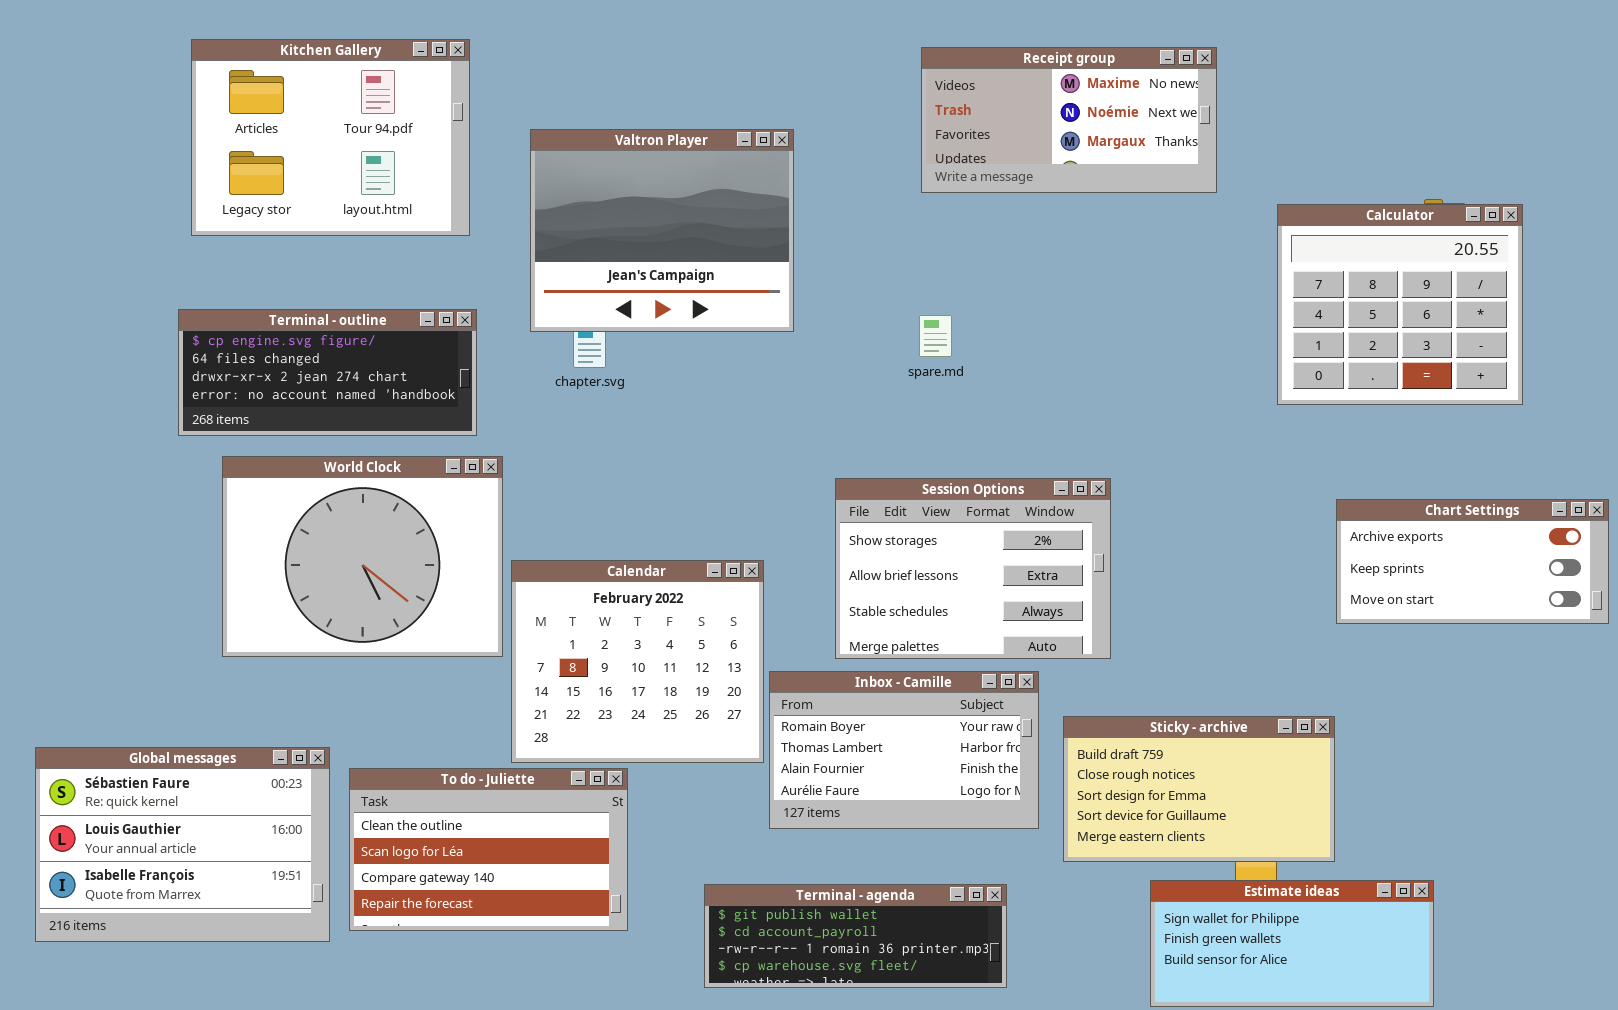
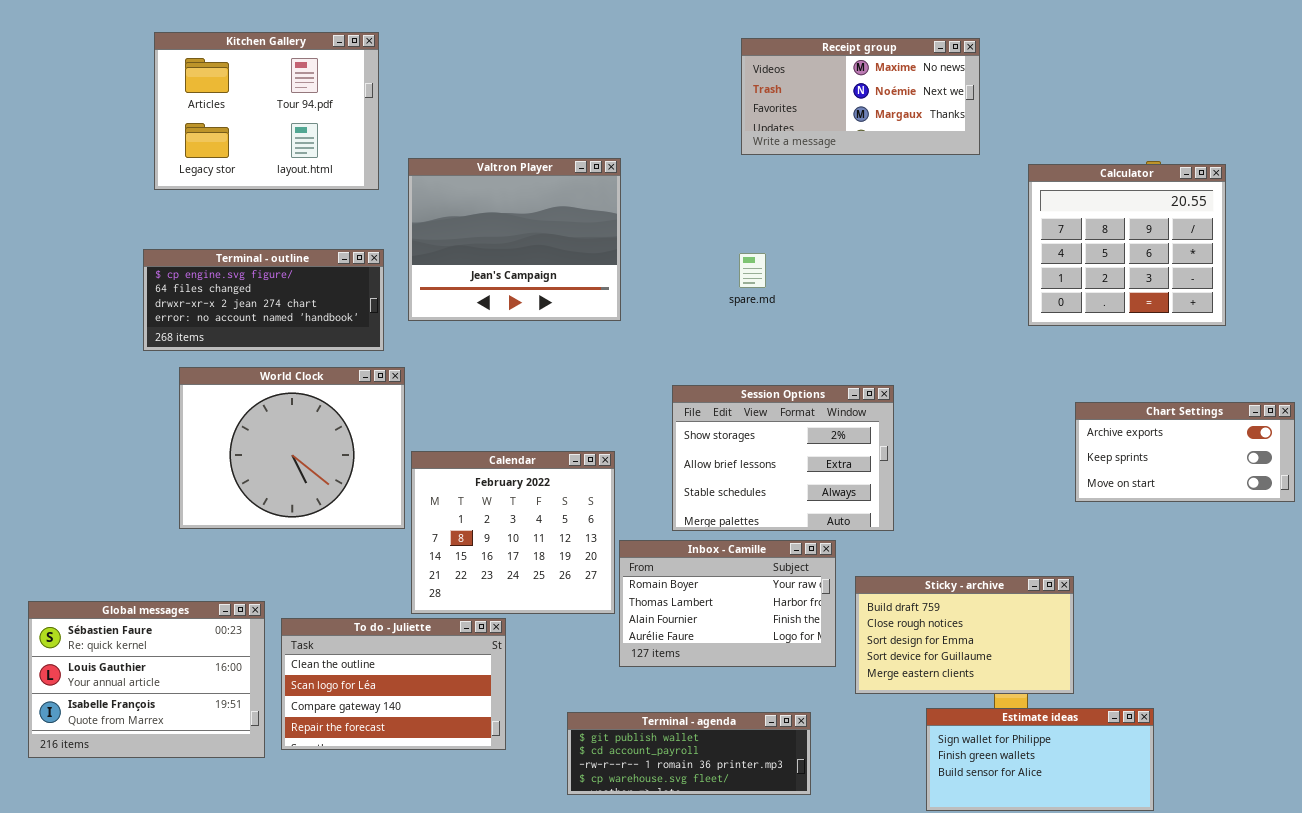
Valtron Player: [530,129,794,332] -> [408,158,621,321], moved

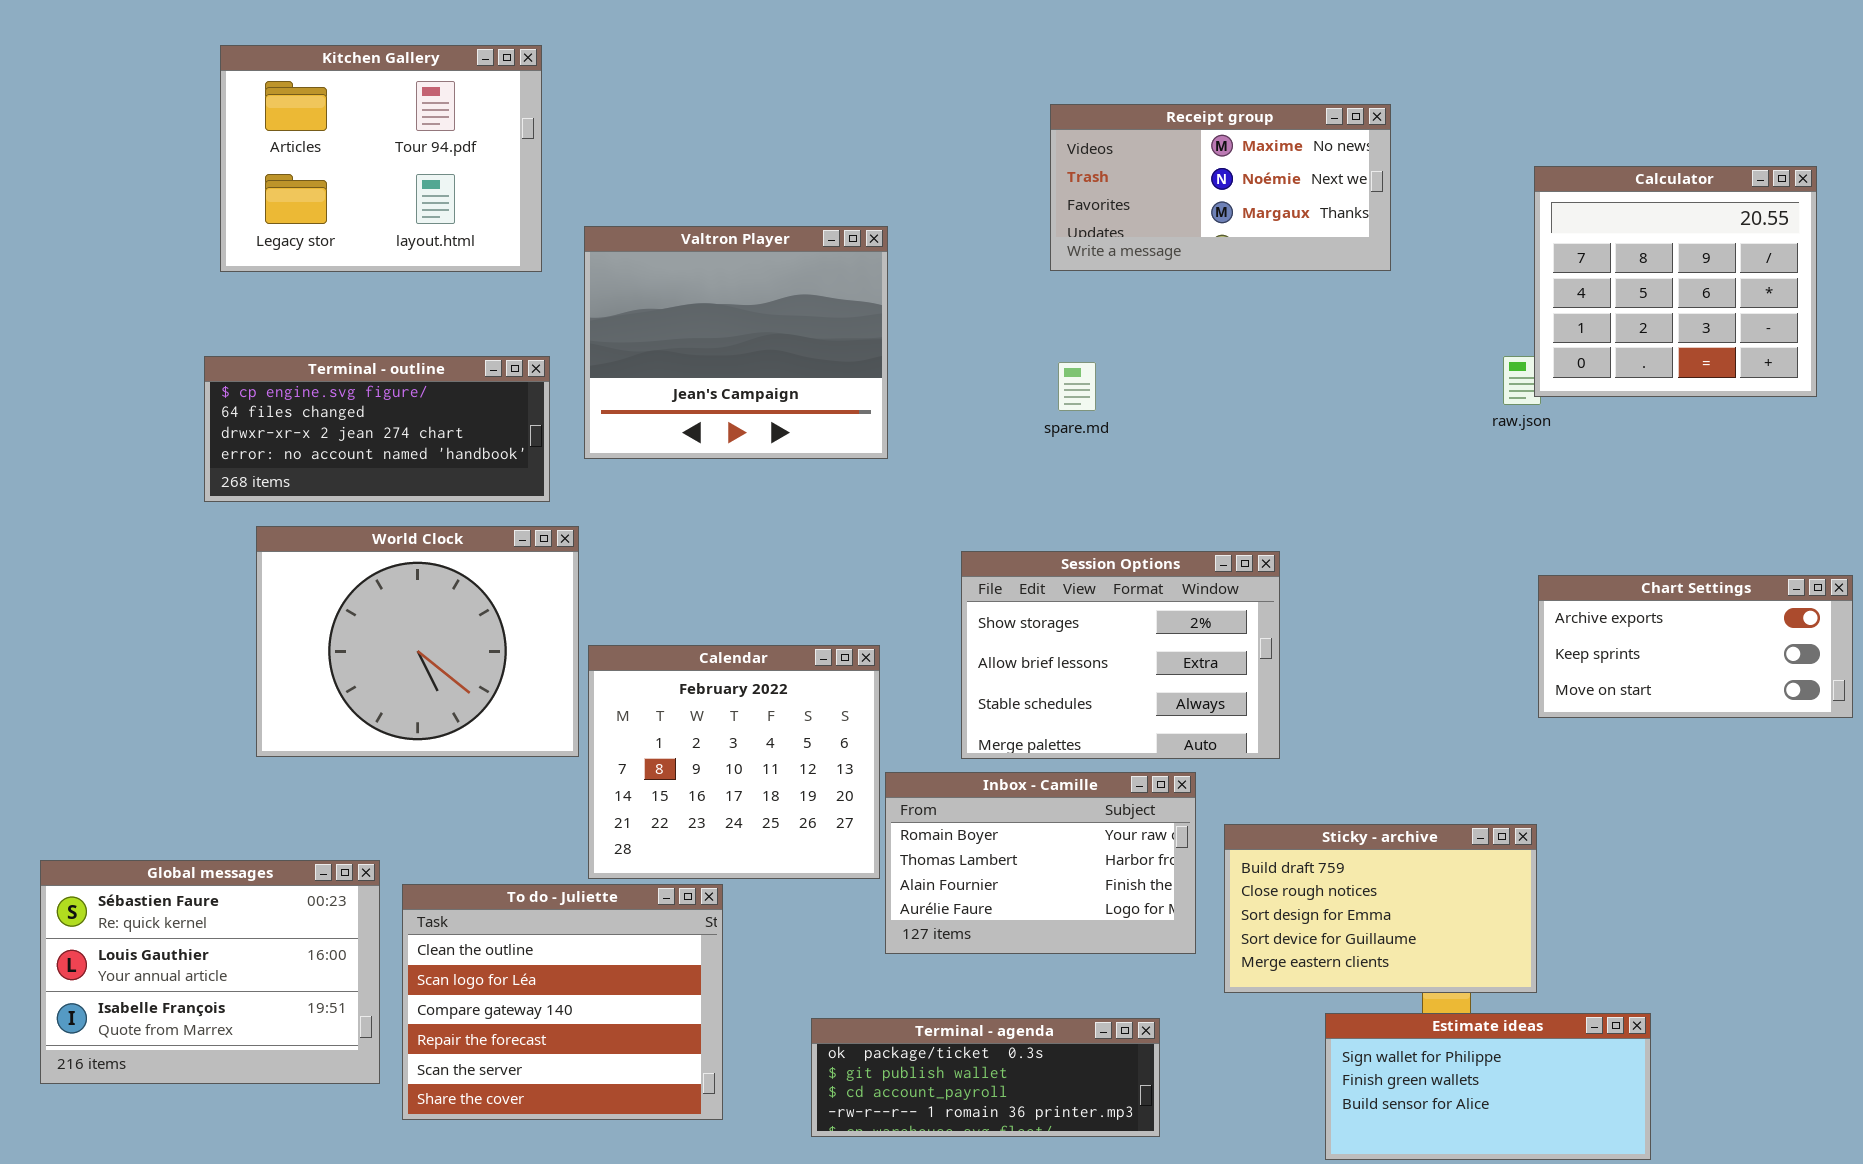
Receipt group: [741,38,980,155] -> [1050,104,1391,271], moved
Calculator: [1028,164,1226,326] -> [1534,166,1817,397], moved
To do - Juliette: [281,618,506,750] -> [402,884,723,1120], resized
Terminal - agenda: [567,712,811,795] -> [811,1018,1160,1137], scrolled up 1 row

